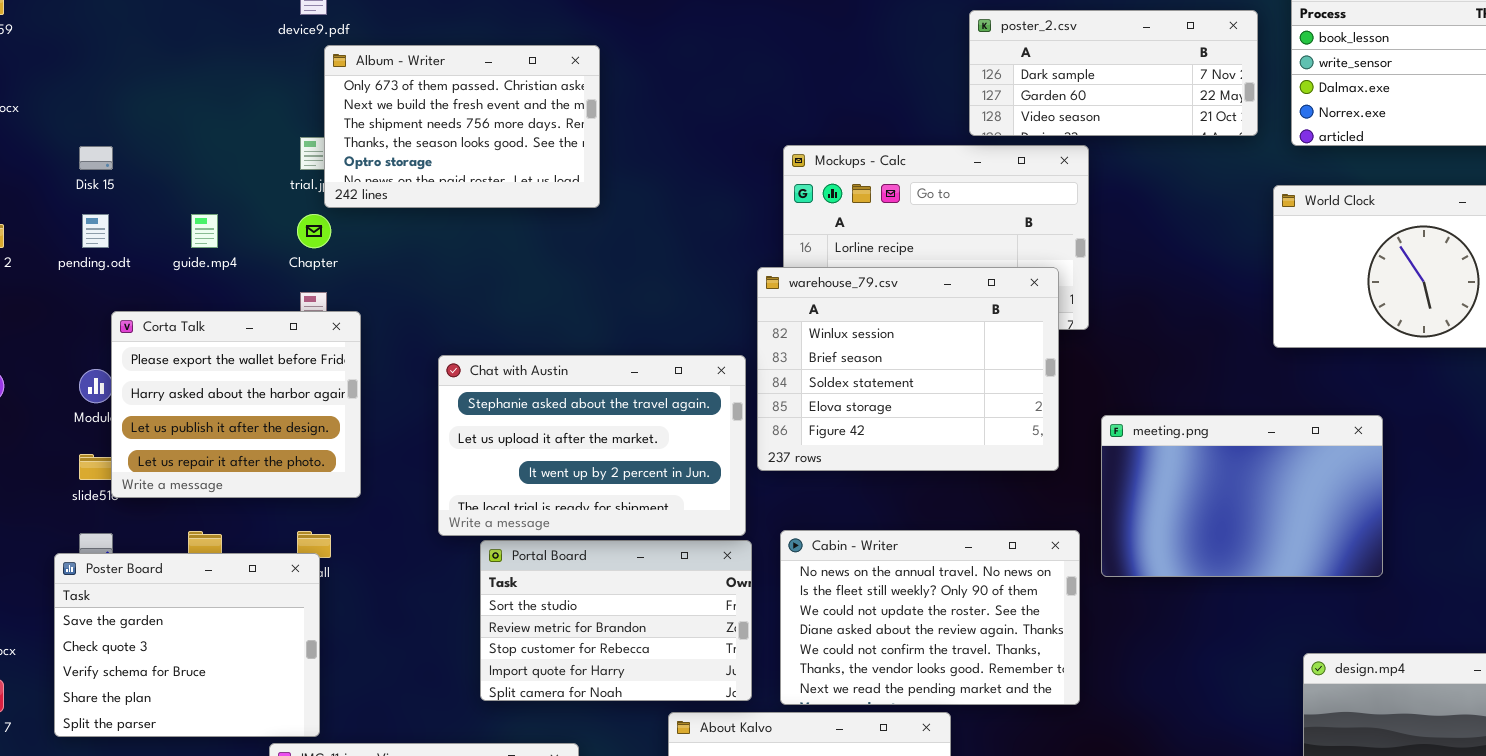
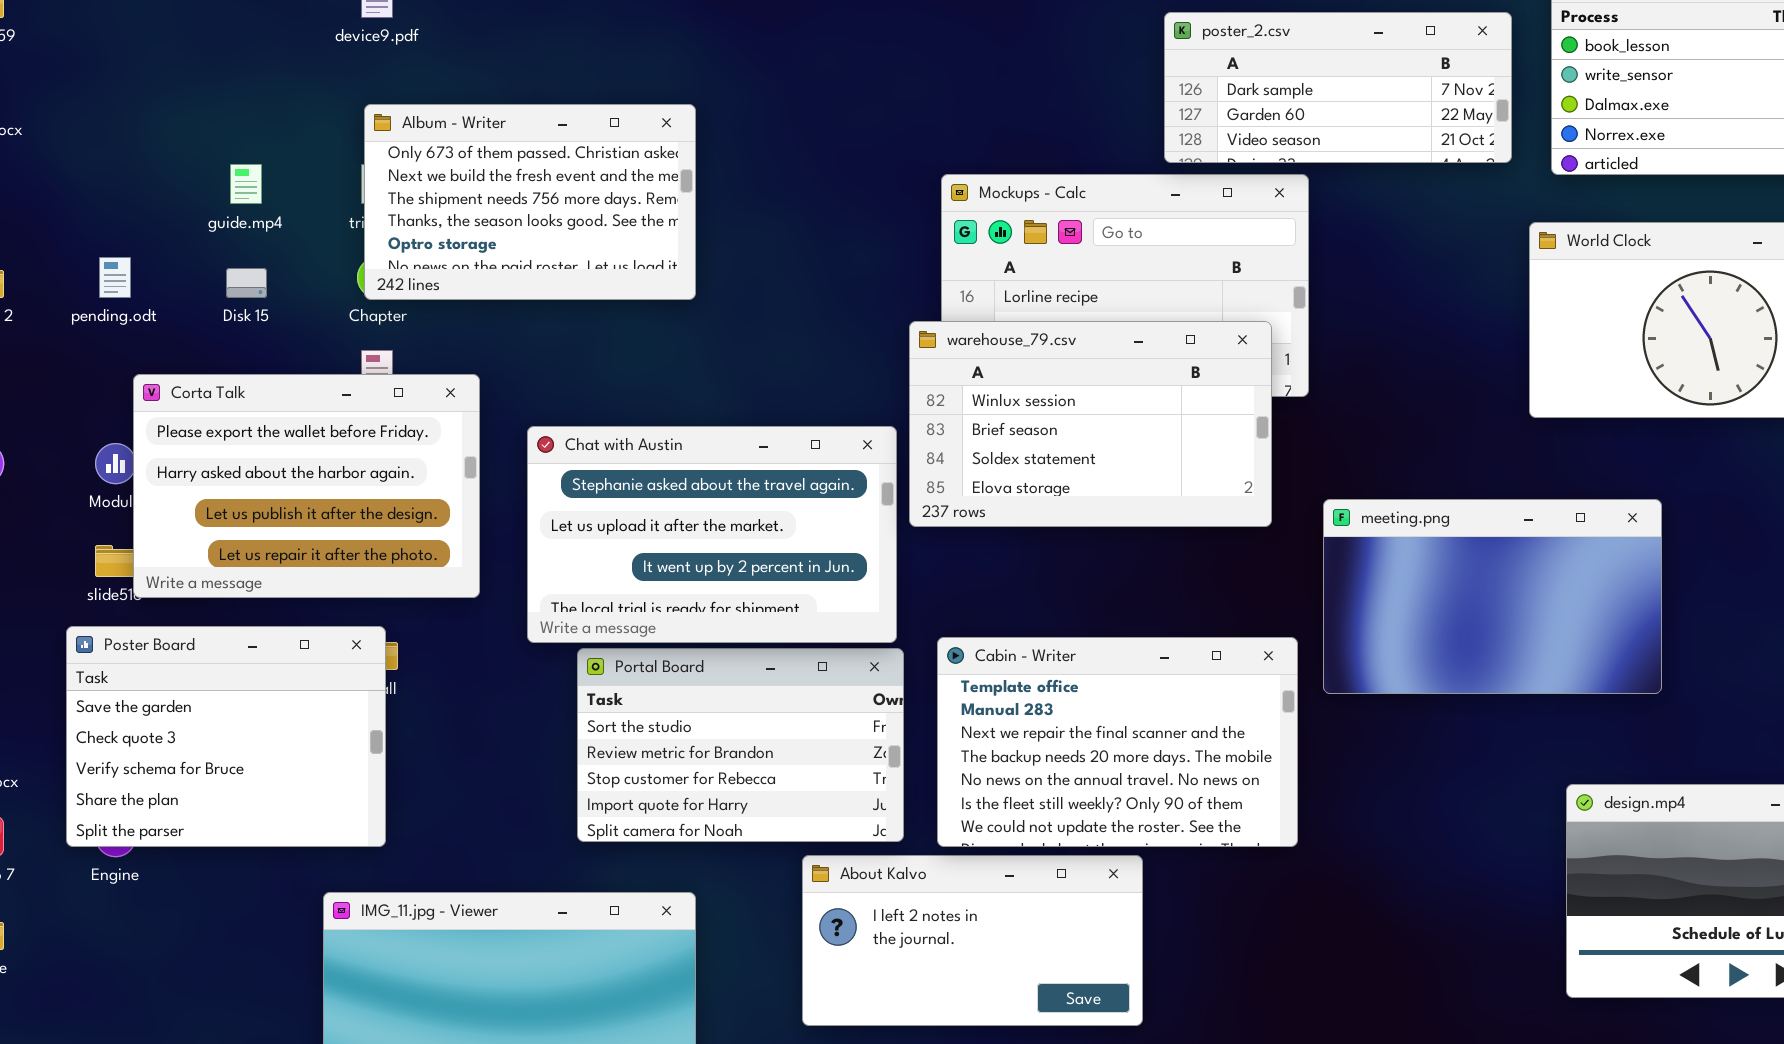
Album - Writer: [324,45,600,208] -> [364,104,696,300], moved
Disk 15: [79,146,113,170] -> [226,268,267,298], moved
guide.mp4: [191,214,218,248] -> [230,164,262,204], moved
warehouse_79.csv: [757,267,1059,471] -> [909,321,1272,527], resized
Corta Talk: [111,311,361,498] -> [133,374,480,598], resized
Cabin - Writer: [780,530,1080,705] -> [937,637,1298,847], scrolled up 4 rows
Poster Board: [54,553,320,737] -> [66,626,386,847], moved

